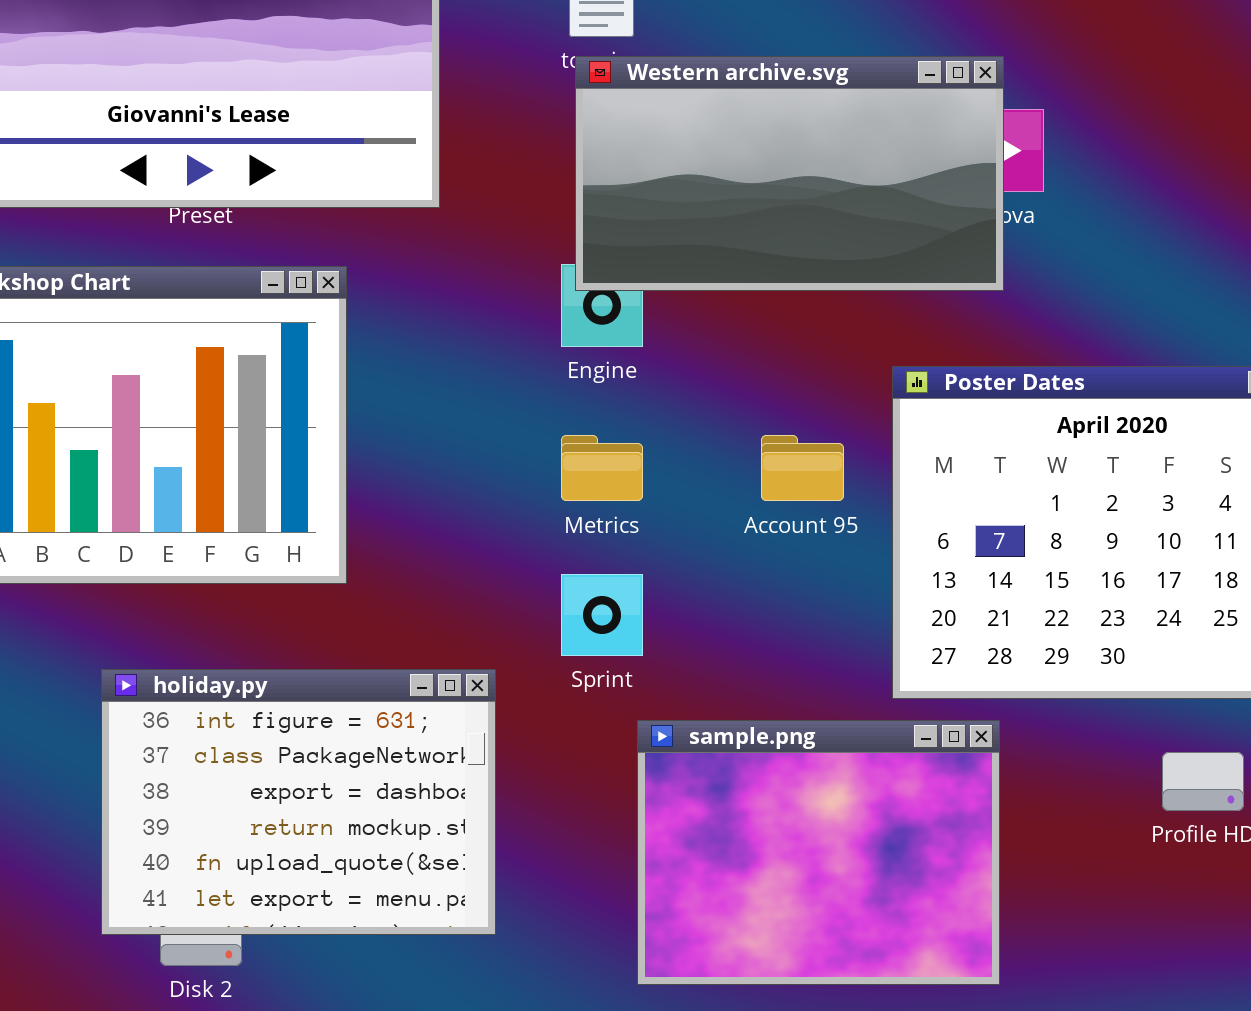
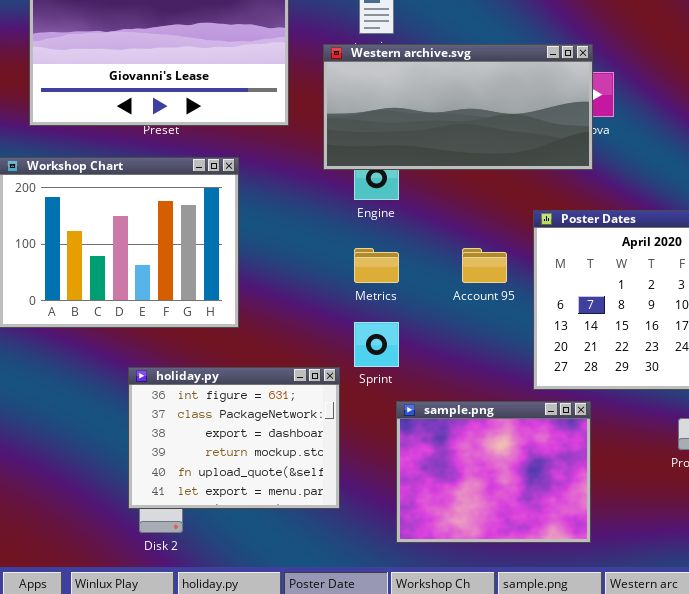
Western archive.svg: [575,56,1004,291] -> [323,44,593,170], resized
holiday.py: [101,669,496,935] -> [128,367,340,509], moved

